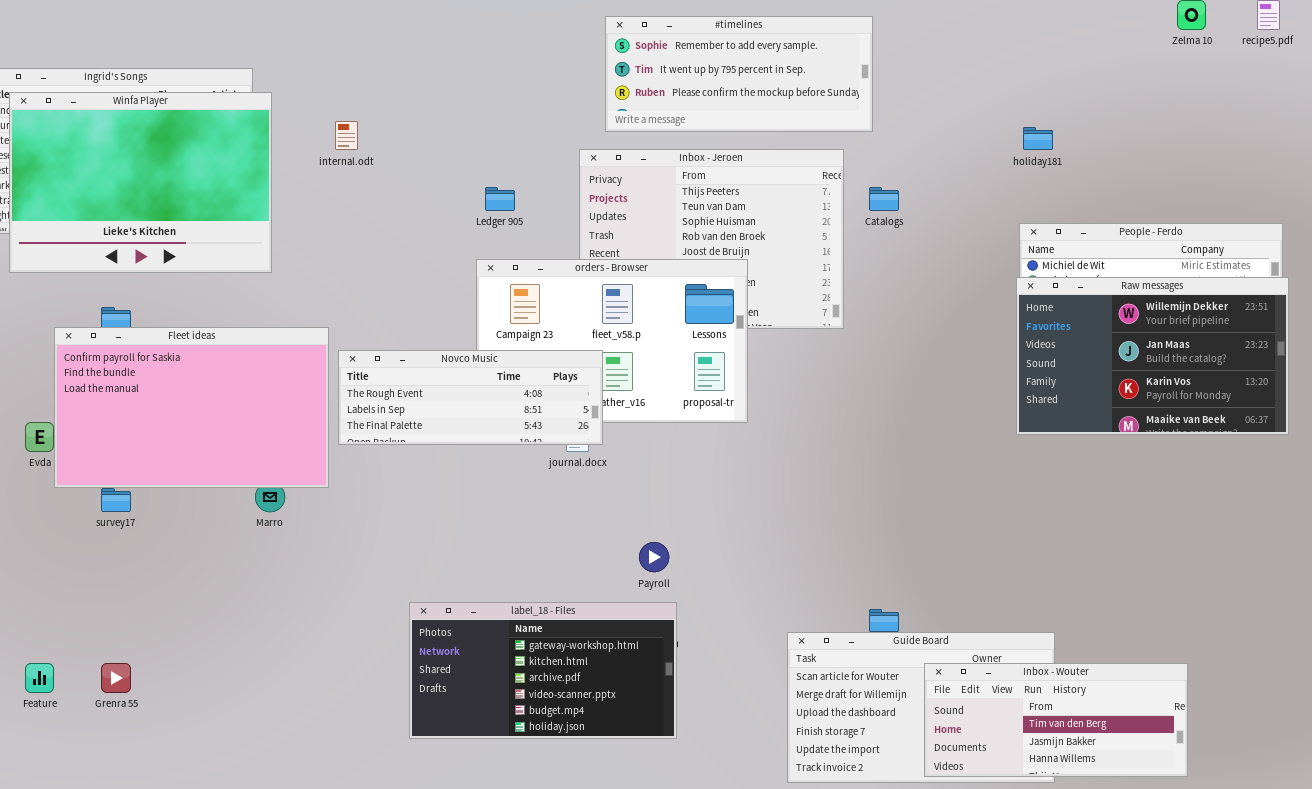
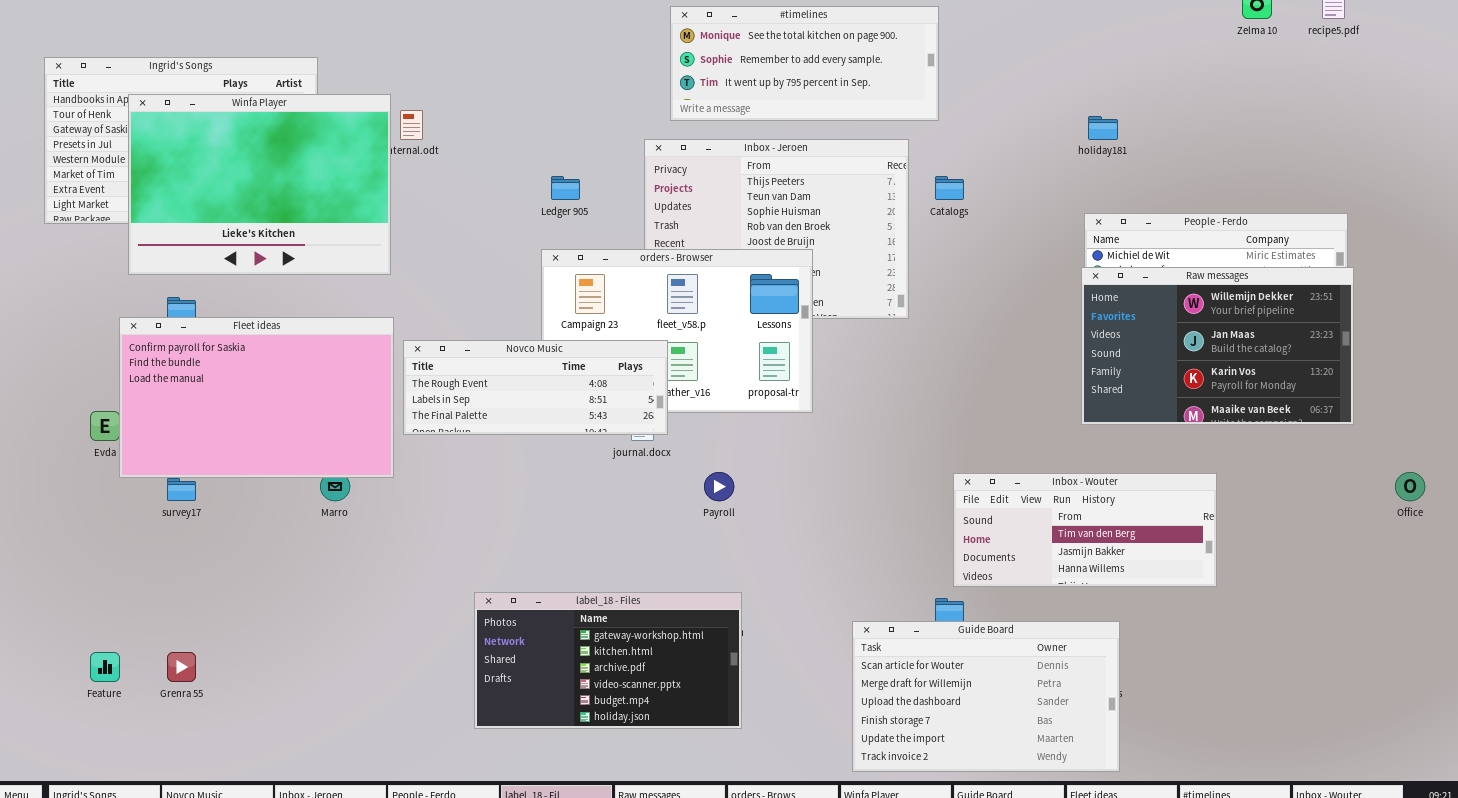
#timelines: [605,16,873,132] -> [670,6,939,121], scrolled up 1 row
Winfa Player: [9,92,272,273] -> [128,94,391,275], moved
Payroll: [639,542,669,572] -> [704,472,734,501], moved
Inbox - Wouter: [924,663,1188,777] -> [953,473,1217,587], moved

